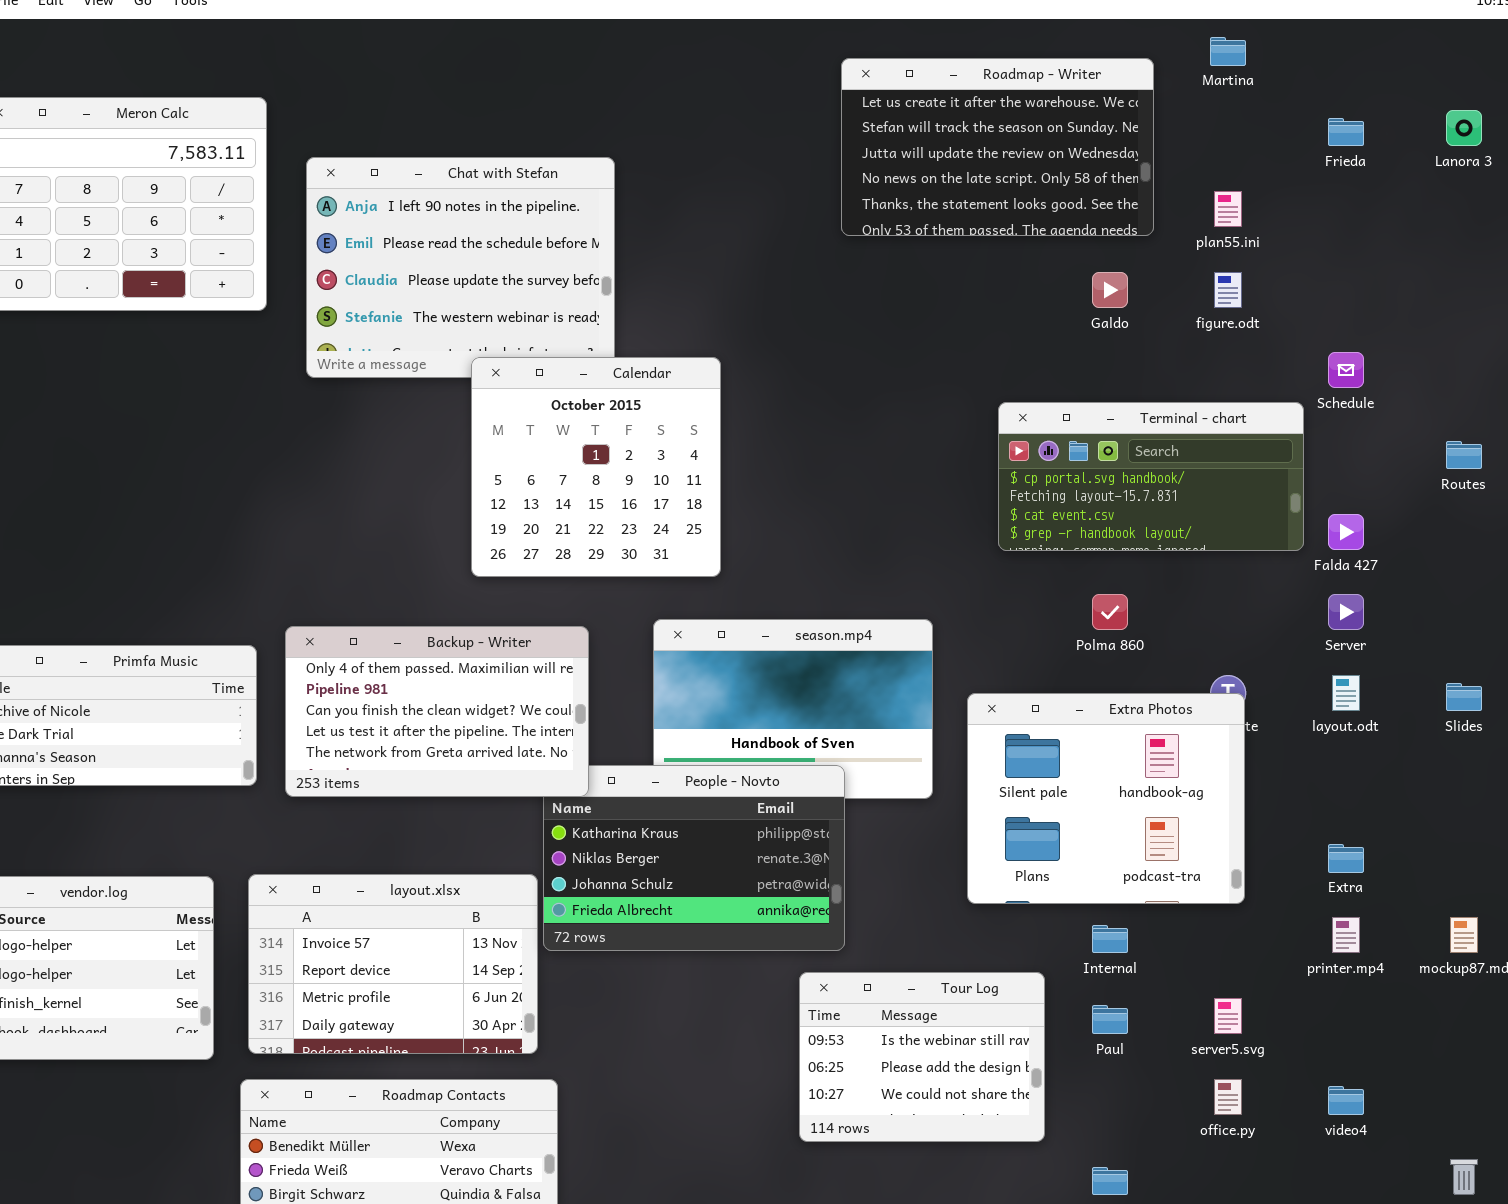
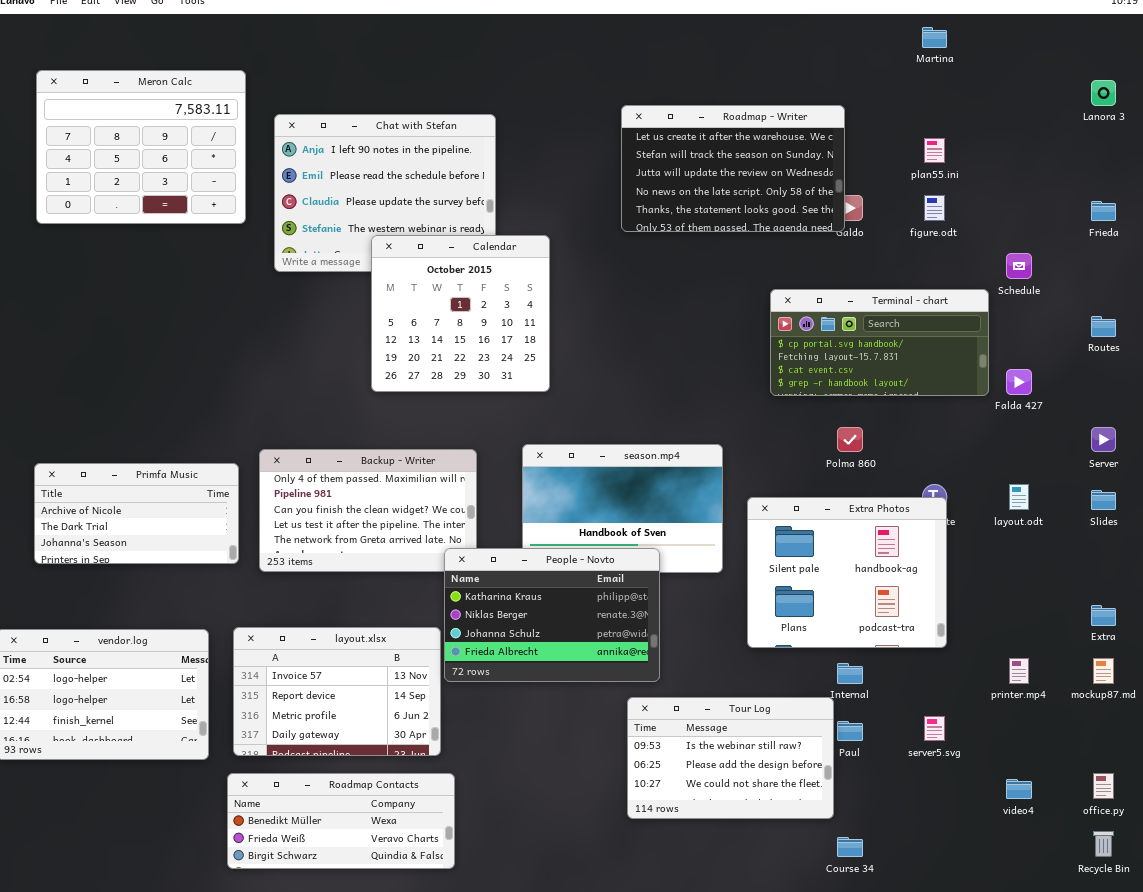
Roadmap - Writer: [841,58,1154,236] -> [621,105,845,232], moved
Frieda: [1328,118,1364,146] -> [1091,201,1116,221], moved
Calendar: [471,357,721,577] -> [371,235,550,392], moved
Server: [1328,594,1364,630] -> [1091,427,1116,452], moved
People - Novto: [543,765,845,951] -> [444,548,660,682], raised
Extra: [1328,844,1364,873] -> [1091,605,1116,626], moved
Tour Log: [799,972,1045,1142] -> [627,697,834,819], resized
office.py: [1214,1079,1242,1115] -> [1093,773,1114,799], moved

